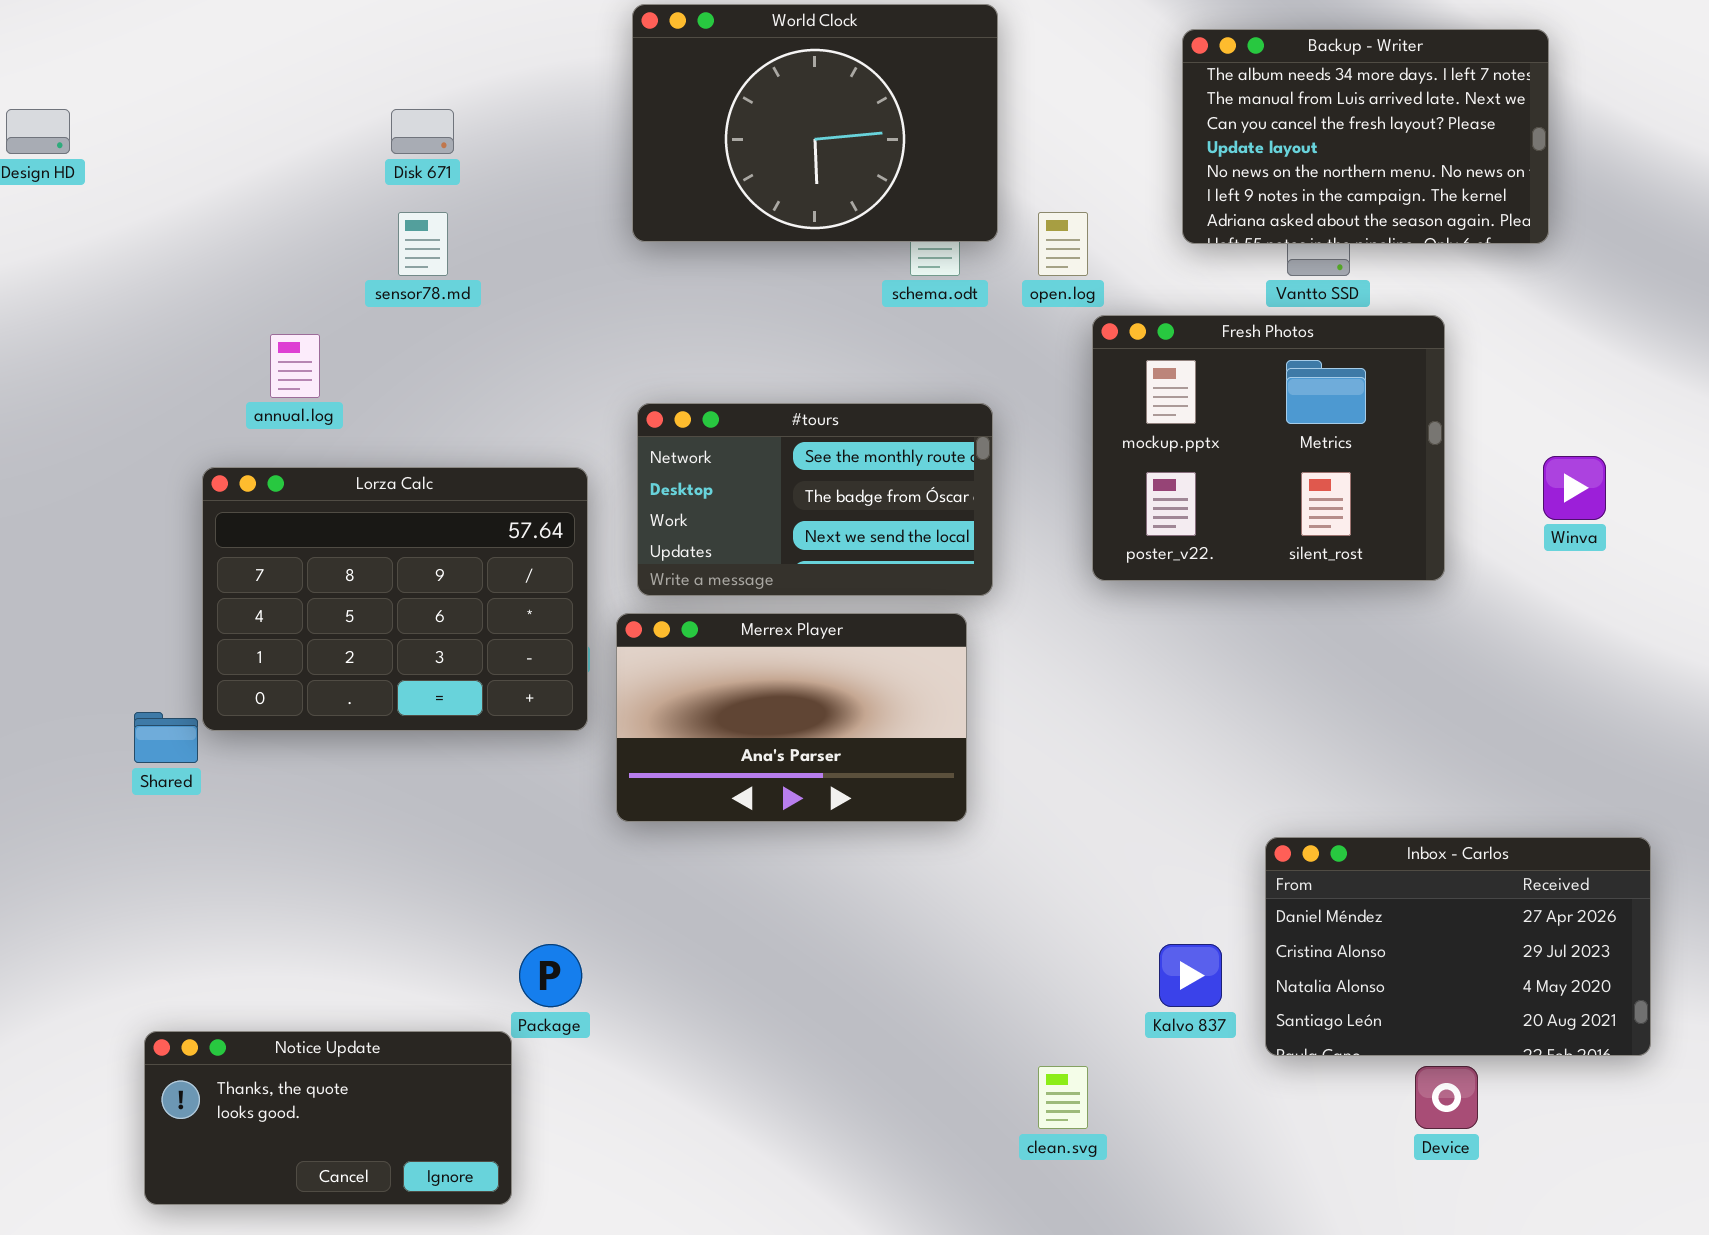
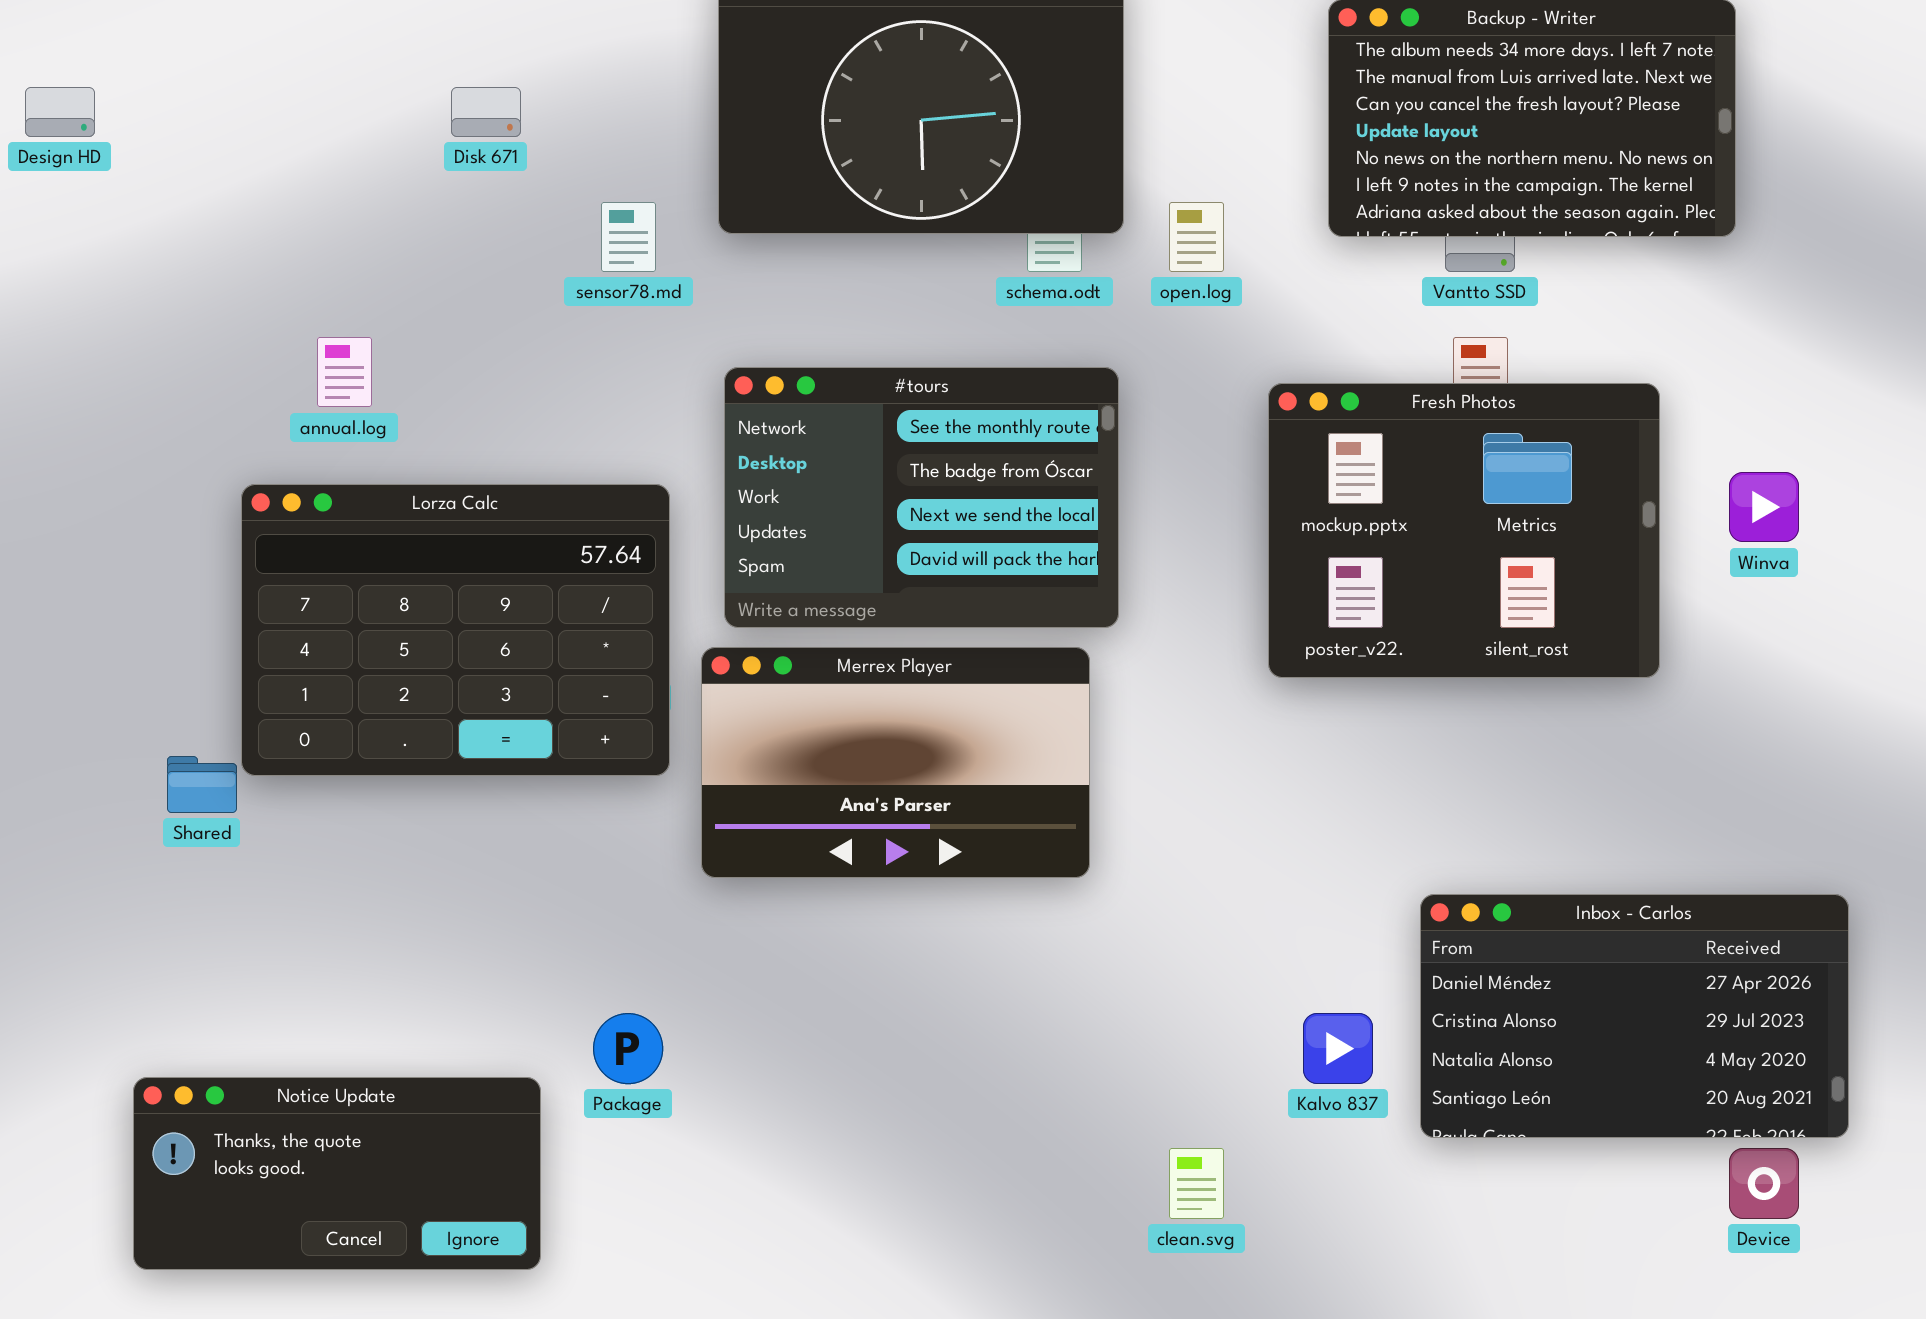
sensor78.md: [398,212,448,276] -> [601,202,656,272], moved
Fresh Photos: [1092,315,1445,581] -> [1268,383,1660,678], moved
#tours: [637,403,993,596] -> [724,367,1119,628], resized
Notice Update: [144,1031,512,1205] -> [133,1077,541,1270], moved
Device: [1415,1066,1478,1129] -> [1729,1148,1799,1219], moved

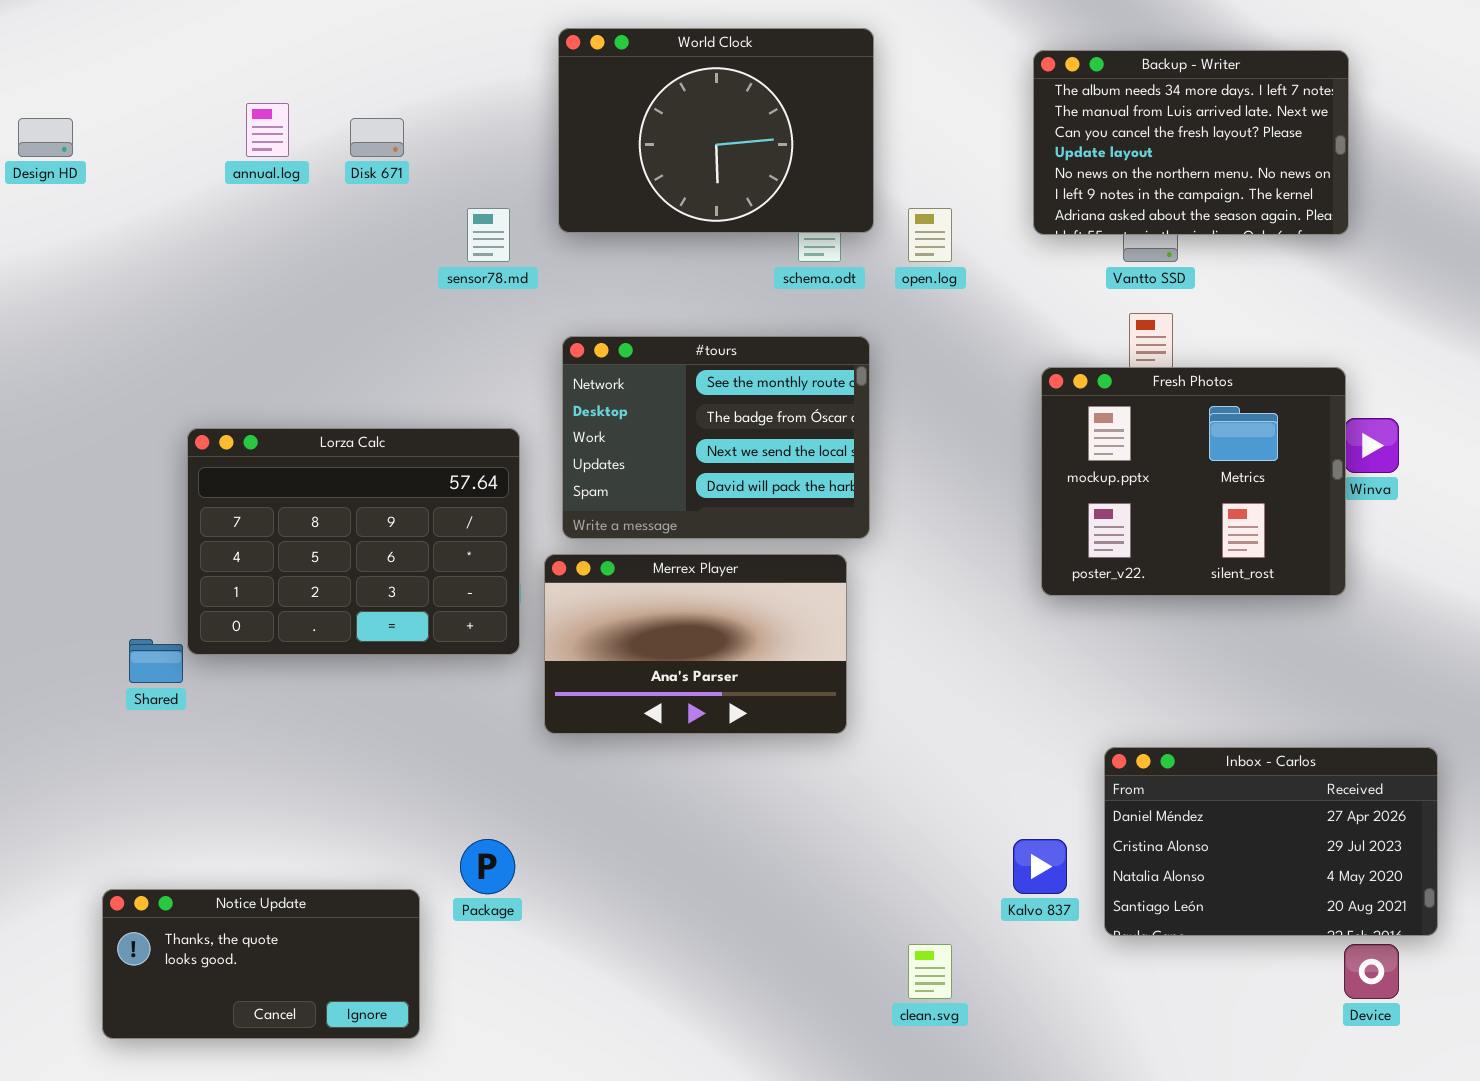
annual.log: [317,337,372,407] -> [246,103,289,157], moved
Fresh Photos: [1268,383,1660,678] -> [1041,367,1346,596], moved

